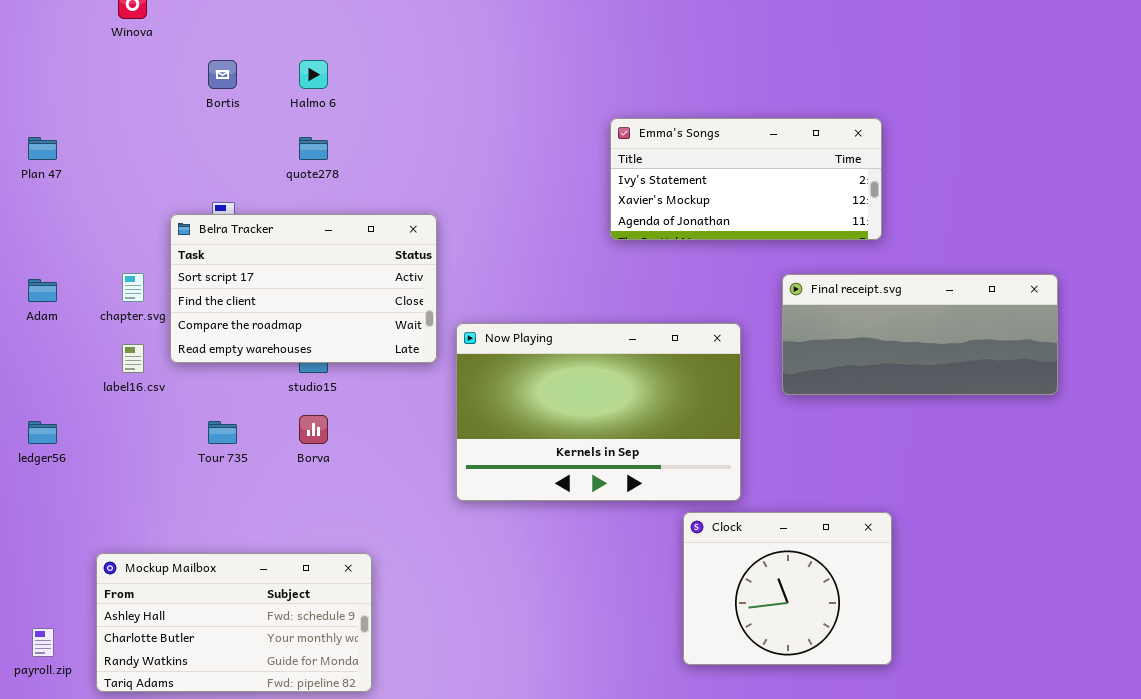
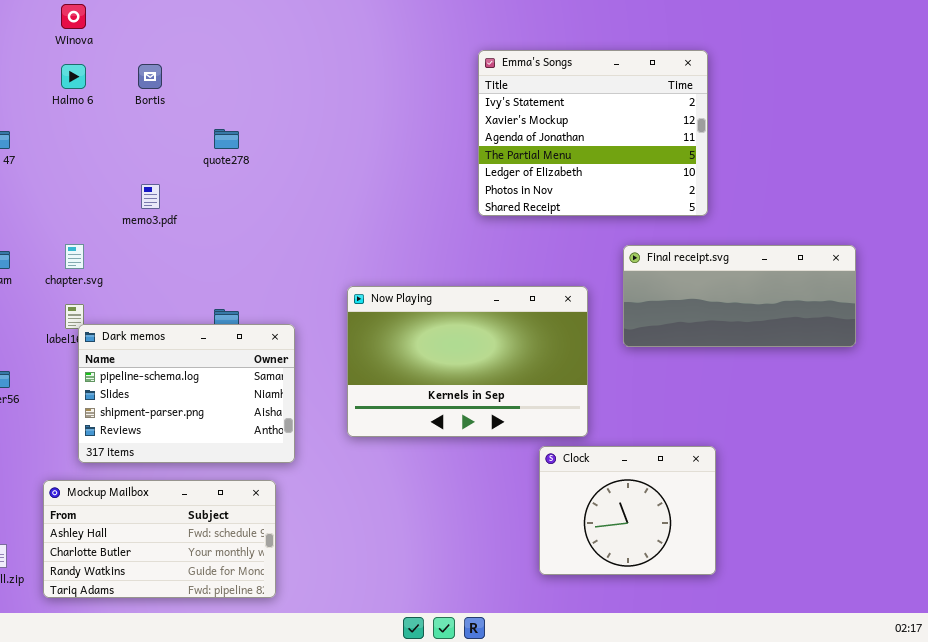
Halmo 6: [299,60,328,89] -> [61,64,86,89], moved
Emma's Songs: [610,118,882,240] -> [478,50,708,216], resized
Belra Tracker: [170,214,437,363] -> none, closed
Dark memos: none -> [78,324,295,463], opened

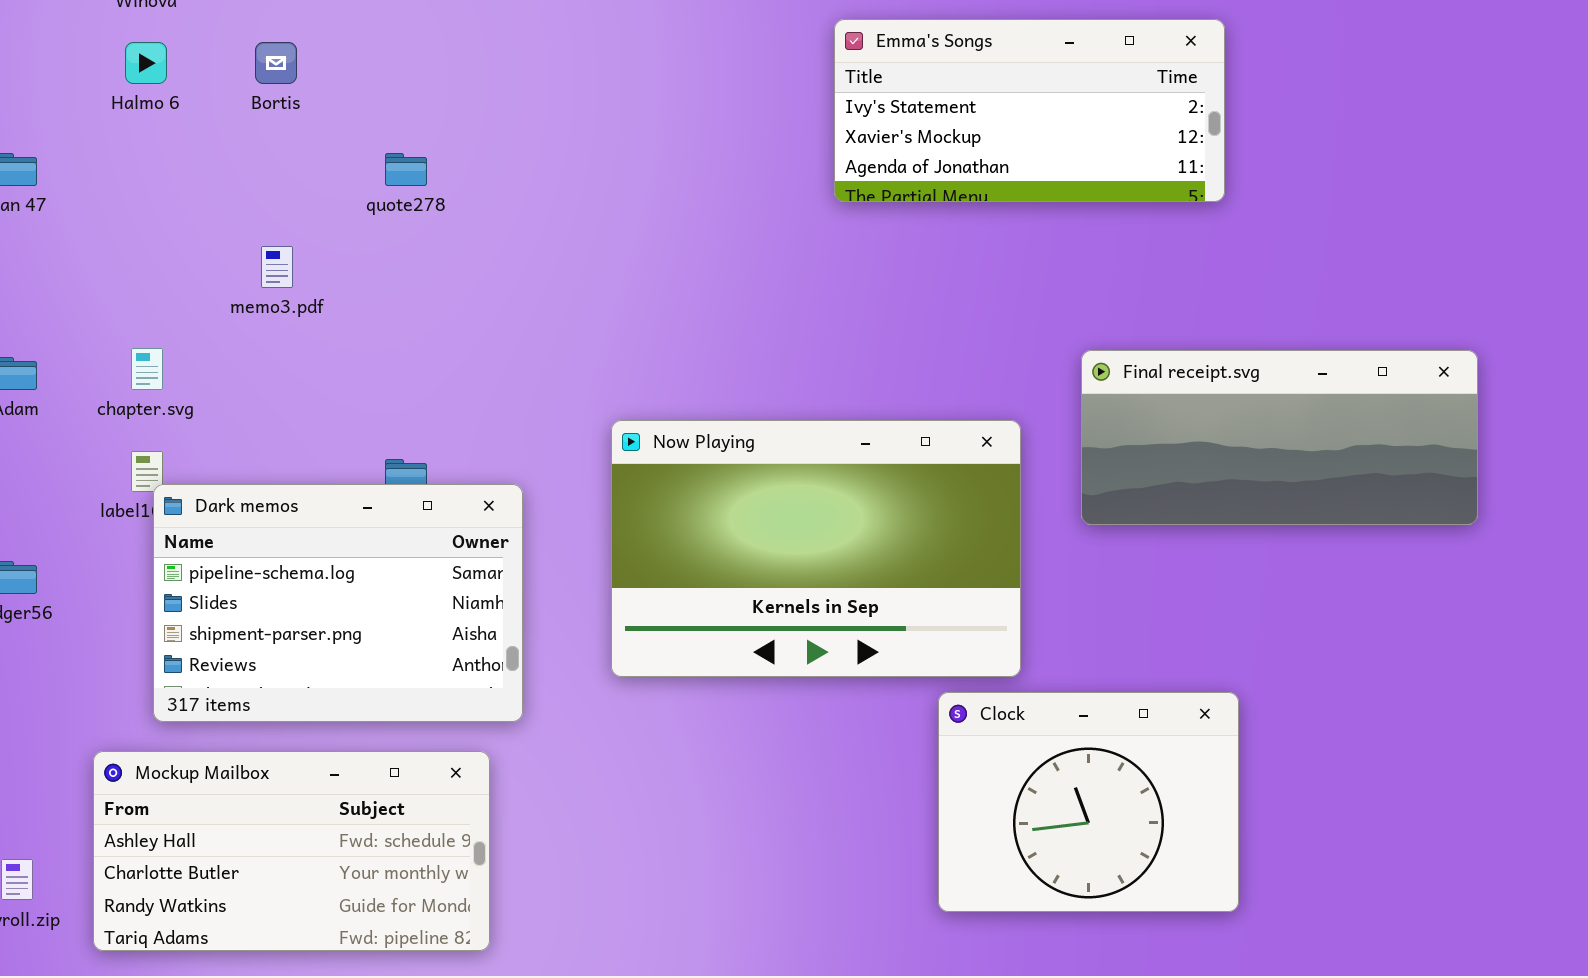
Emma's Songs: [478,50,708,216] -> [834,19,1225,202], resized

